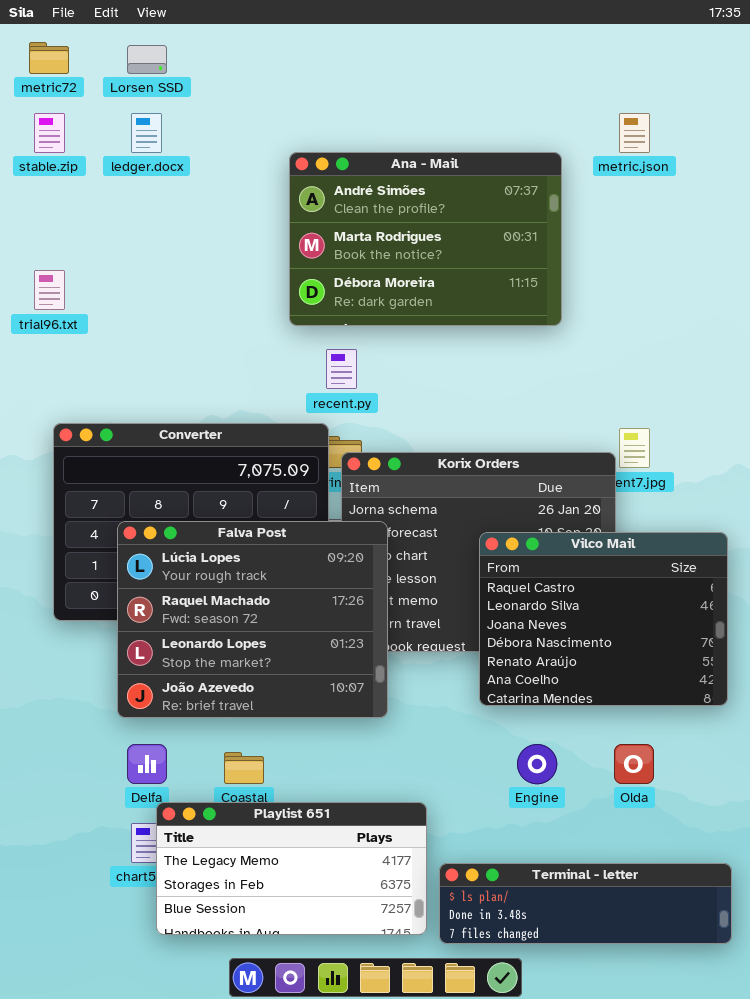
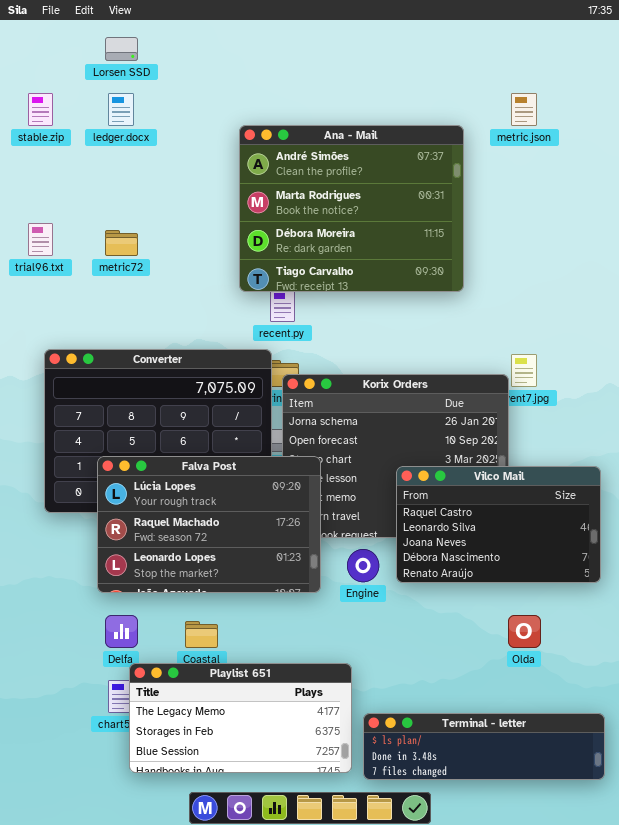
metric72: [29,42,69,74] -> [105,230,138,256], moved
Ana - Mail: [289,152,562,326] -> [239,125,464,292], resized
Falva Post: [117,521,388,718] -> [97,456,321,593], resized
Vilco Mail: [479,532,728,706] -> [396,466,601,583], resized
Engine: [517,744,557,784] -> [347,549,379,582], moved

